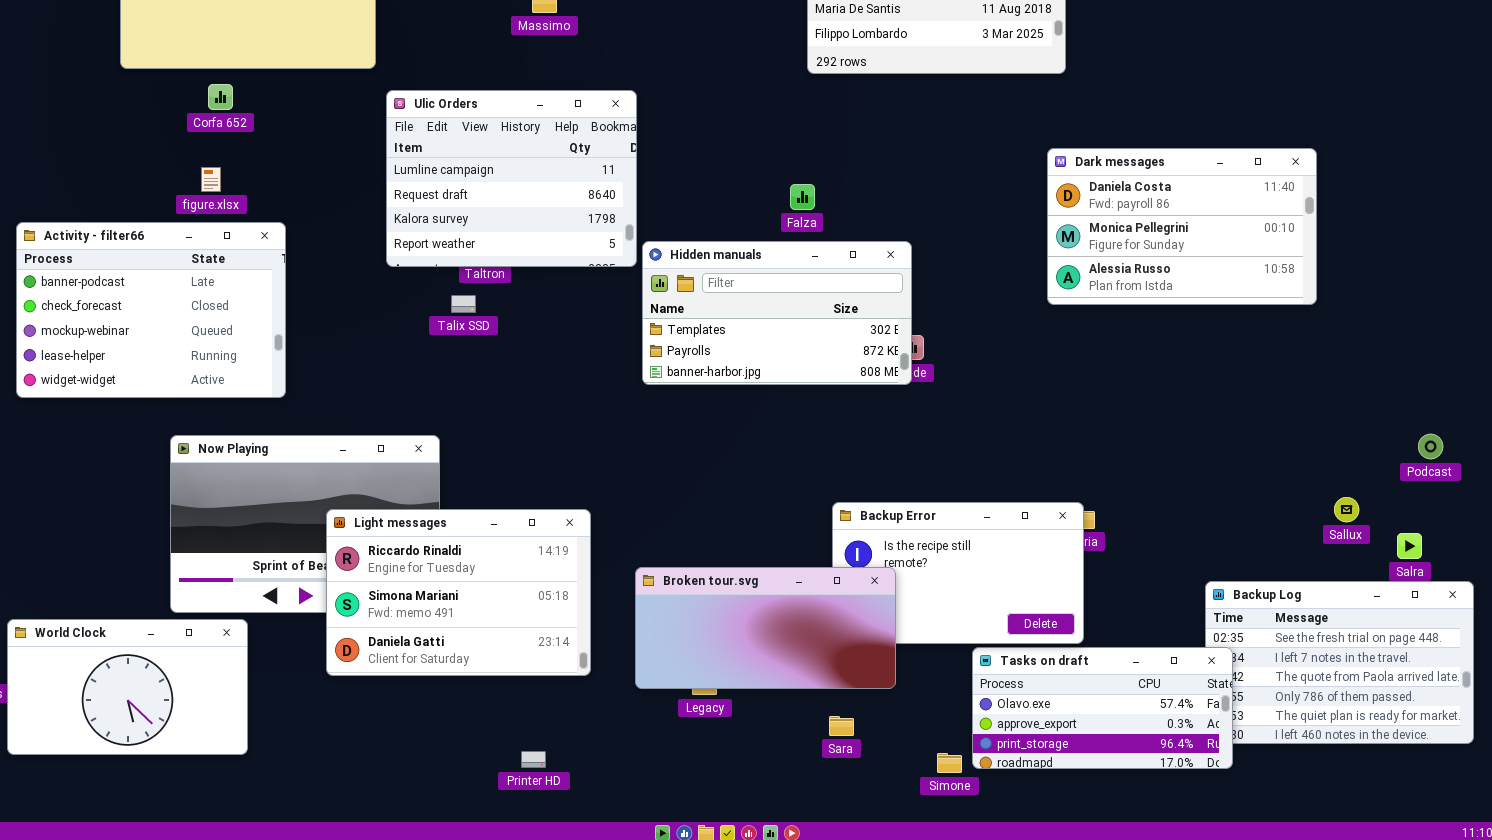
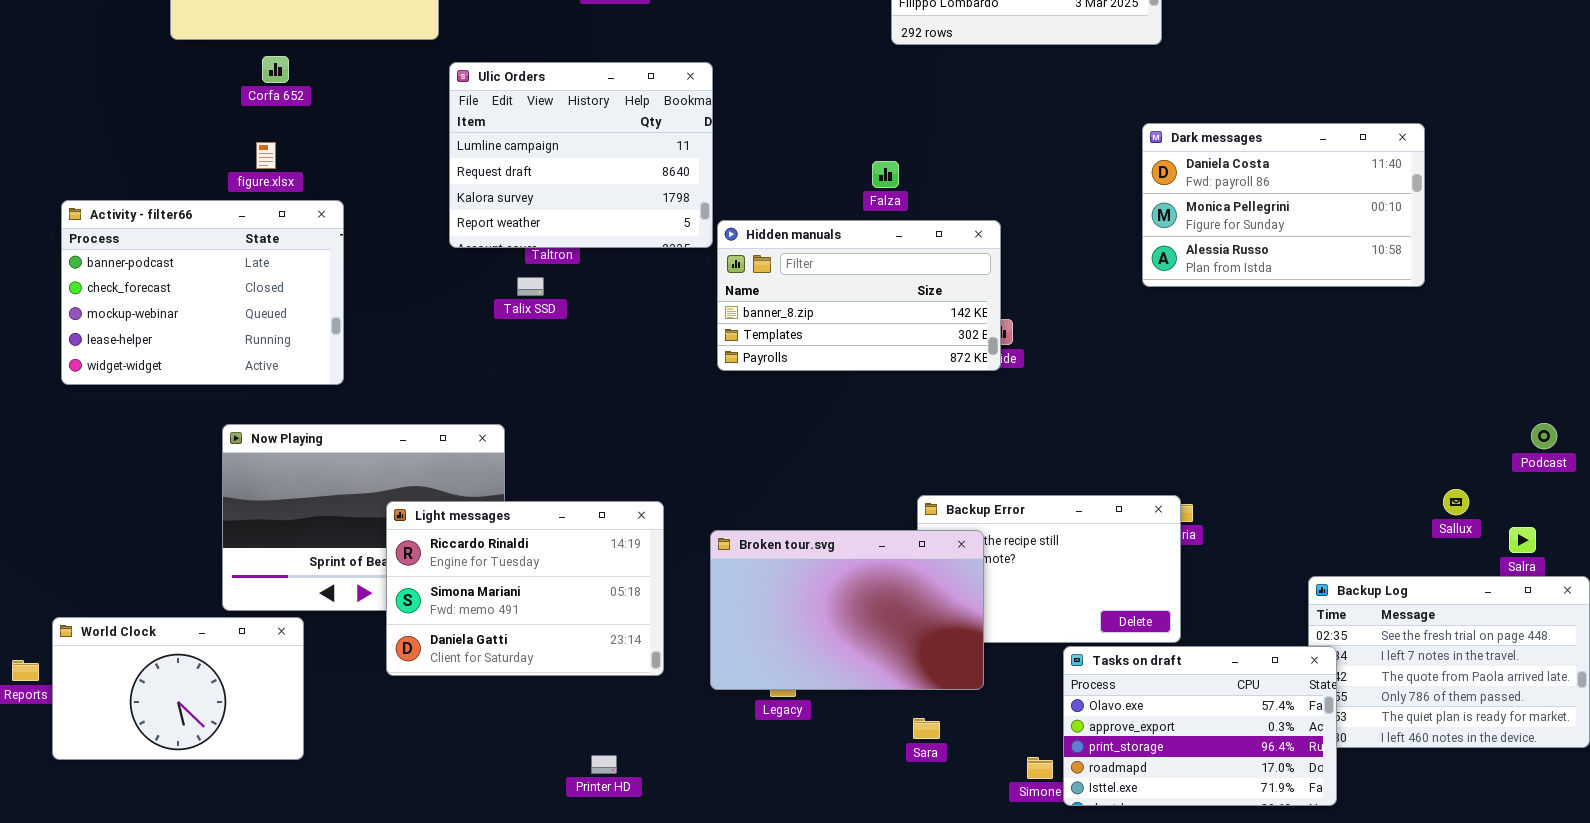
Hidden manuals: [642,241,912,385] -> [717,220,1001,371], scrolled up 1 row
Broken tour.svg: [635,567,896,689] -> [710,530,984,690], resized
Tasks on draft: [972,647,1233,769] -> [1063,646,1337,806], resized

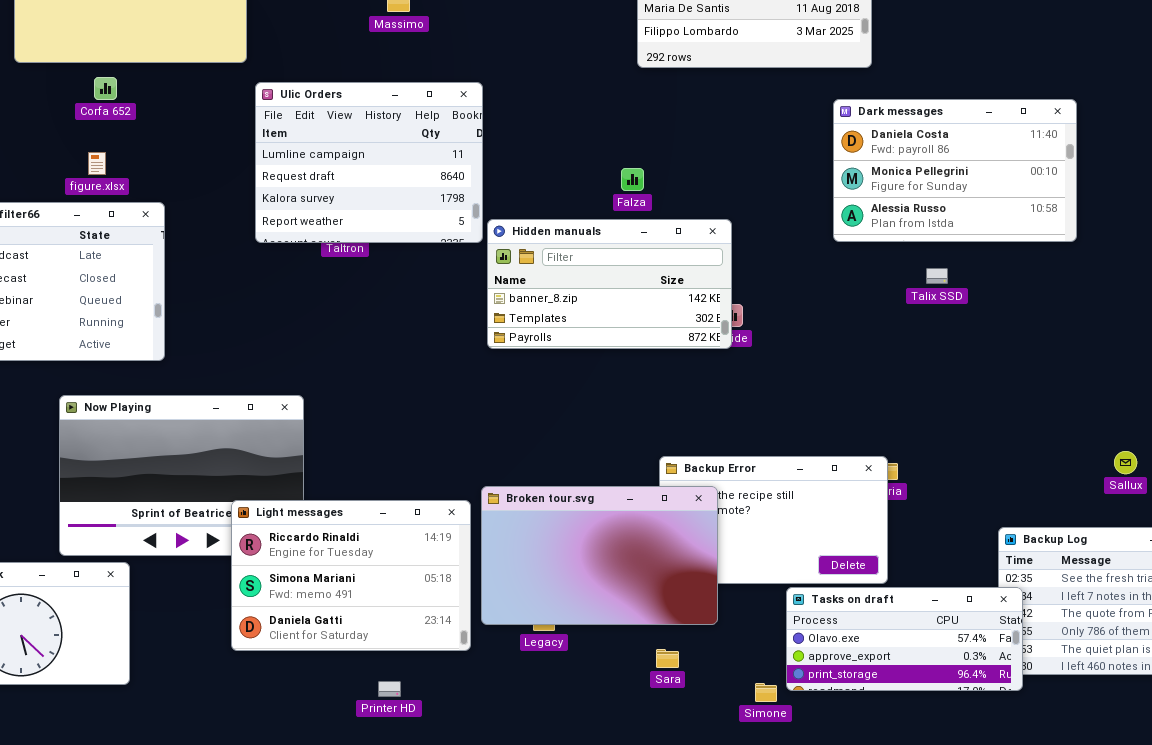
Dark messages: [1142,123,1425,287] -> [833,99,1077,242], moved
Talix SSD: [517,277,544,296] -> [926,268,948,284], moved
Light messages: [386,501,664,676] -> [231,500,471,651], moved
Tasks on draft: [1063,646,1337,806] -> [786,587,1023,691], resized

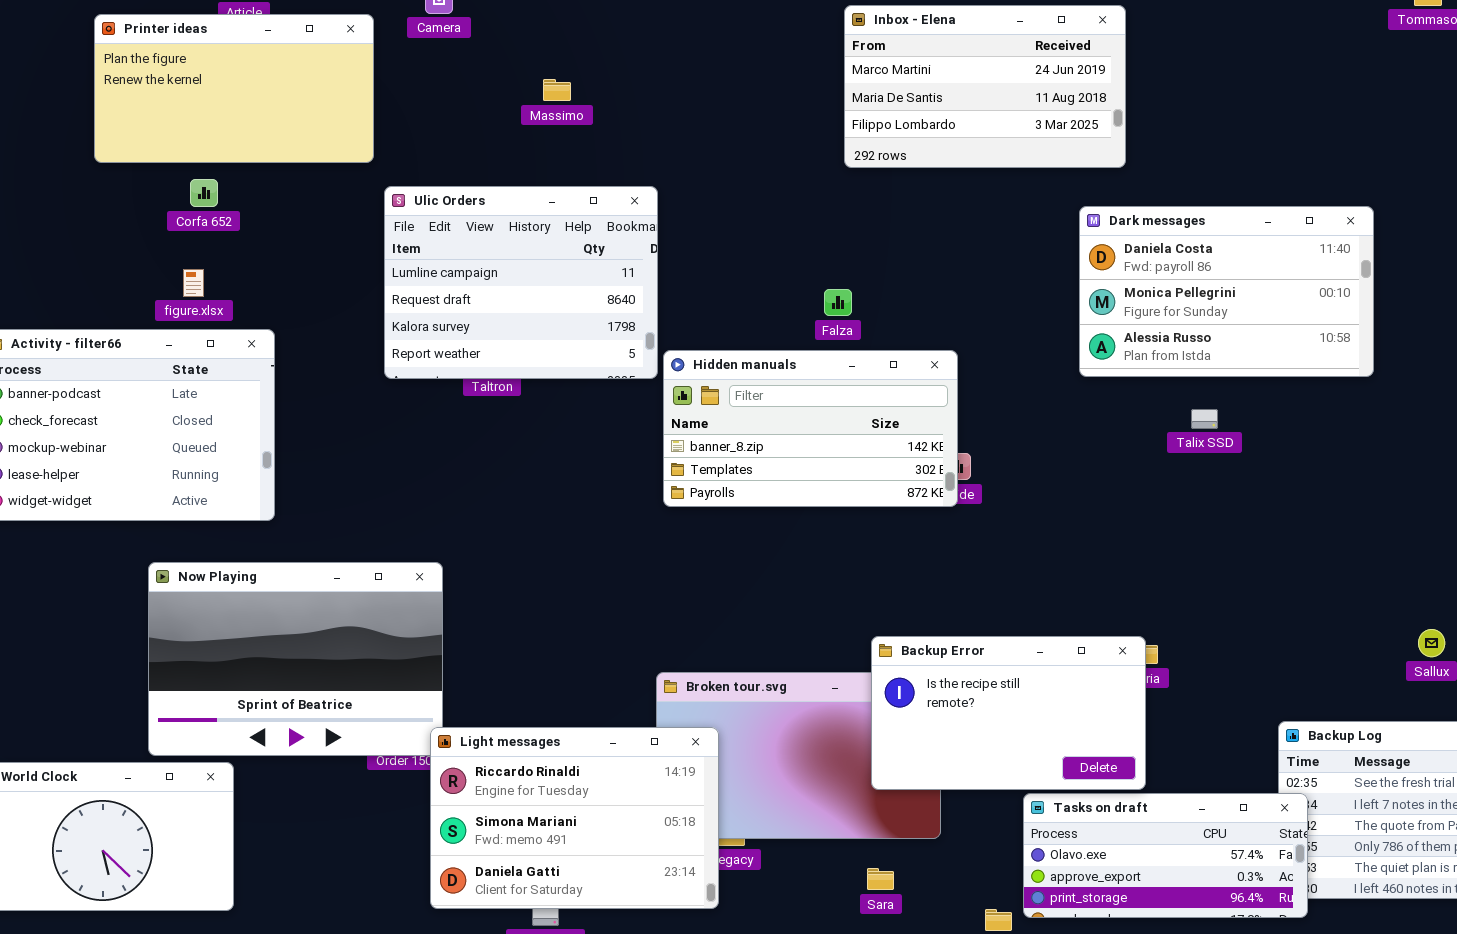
Backup Error: [659,456,888,584] -> [871,636,1146,790], raised
Light messages: [231,500,471,651] -> [430,727,719,909], moved

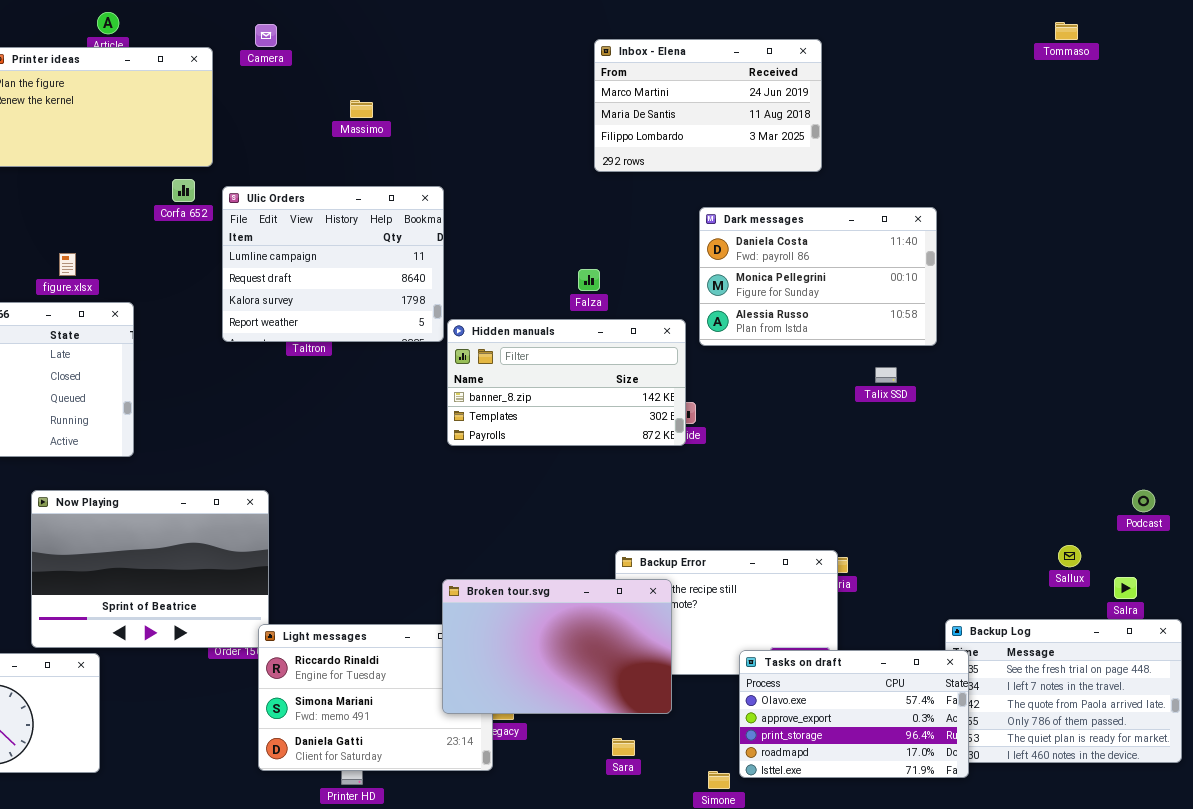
Corfa 652: [190,179,218,207] -> [172,179,195,202], moved
Dark messages: [1079,206,1374,377] -> [699,207,937,346], moved
Broken tour.svg: [656,672,941,839] -> [442,579,672,714], raised
Tasks on draft: [1023,793,1308,918] -> [739,650,969,778], resized

